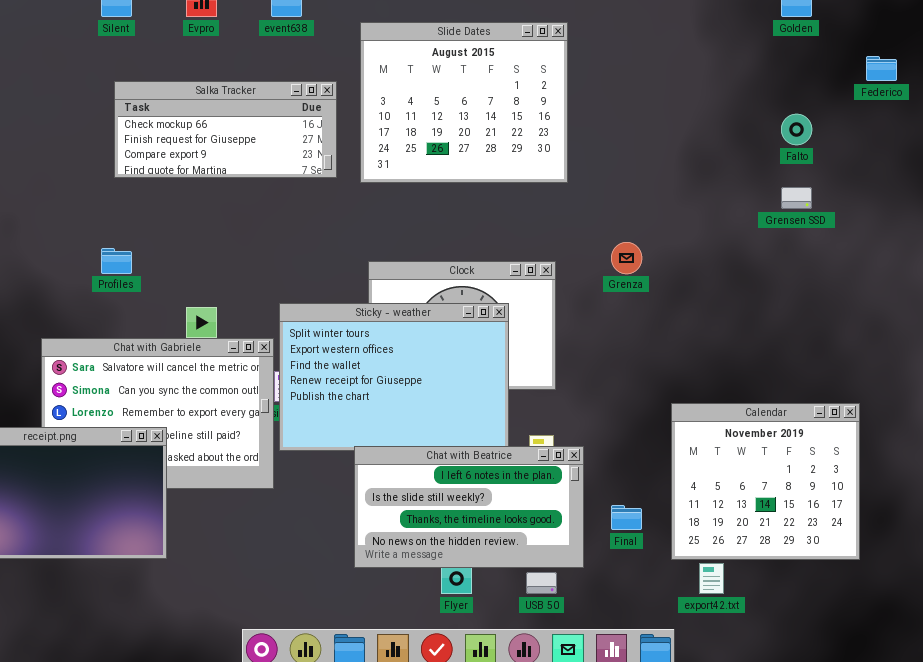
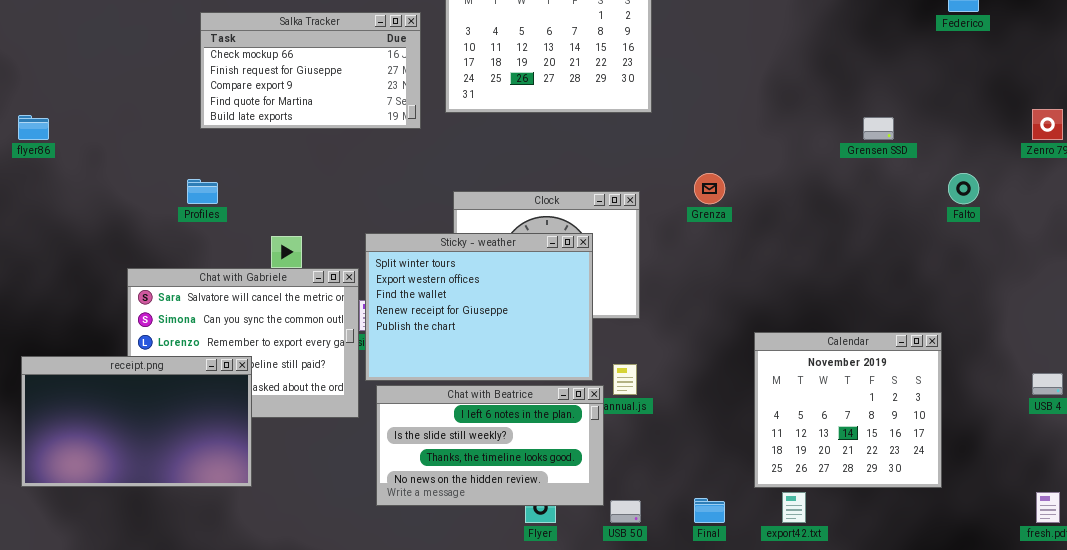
Salka Tracker: [114,81,337,178] -> [200,12,421,129], resized
Falto: [781,114,812,145] -> [948,173,979,204], moved
Chat with Beatrice: [354,446,584,568] -> [376,385,604,506], moved
Final: [611,505,642,530] -> [694,498,725,523], moved

